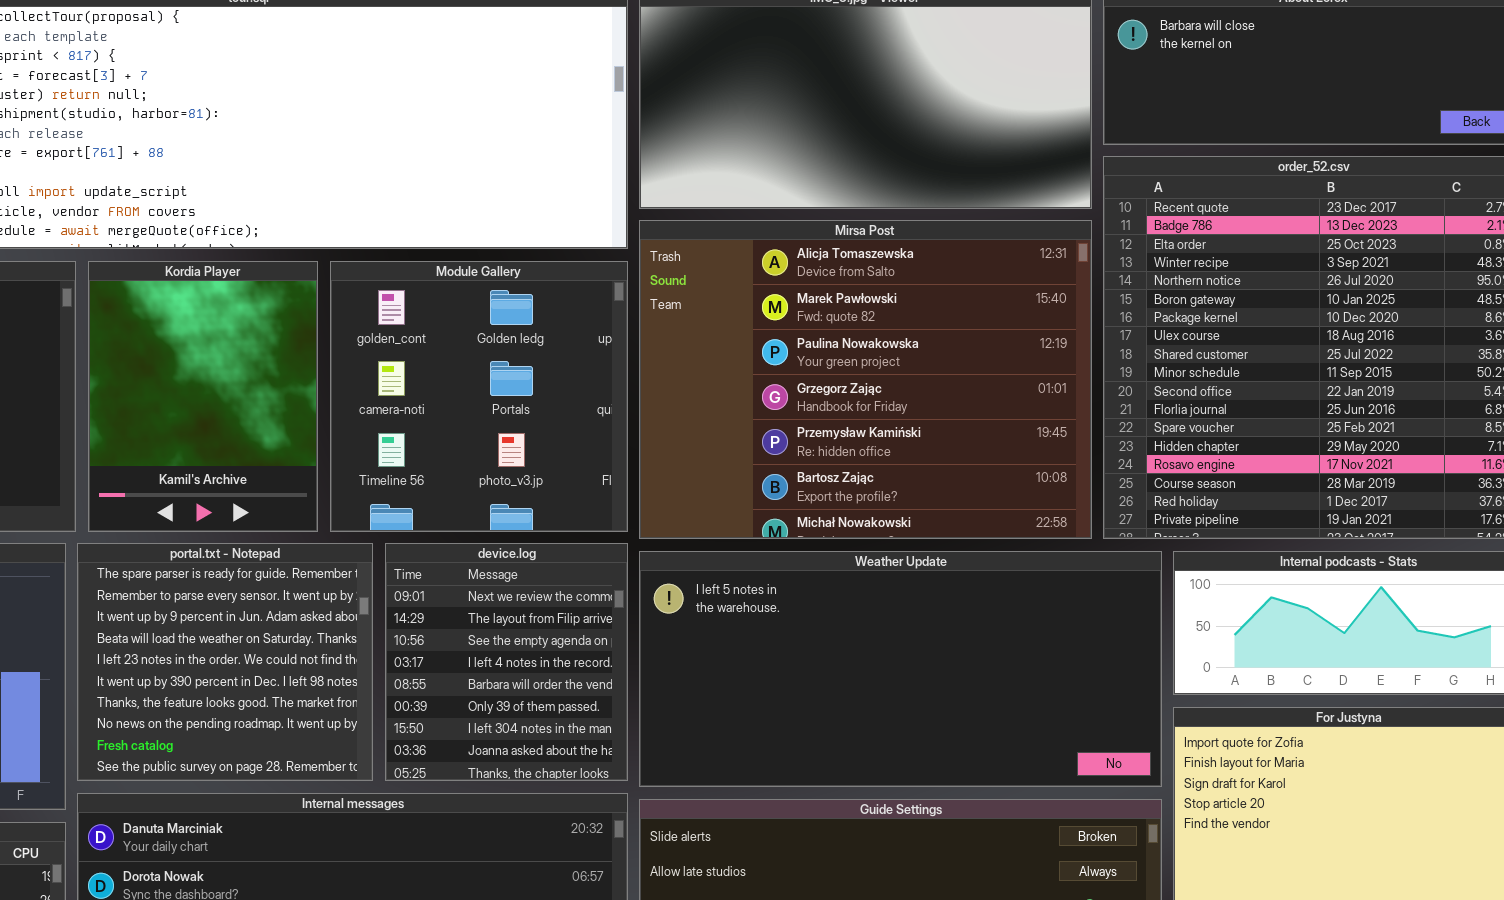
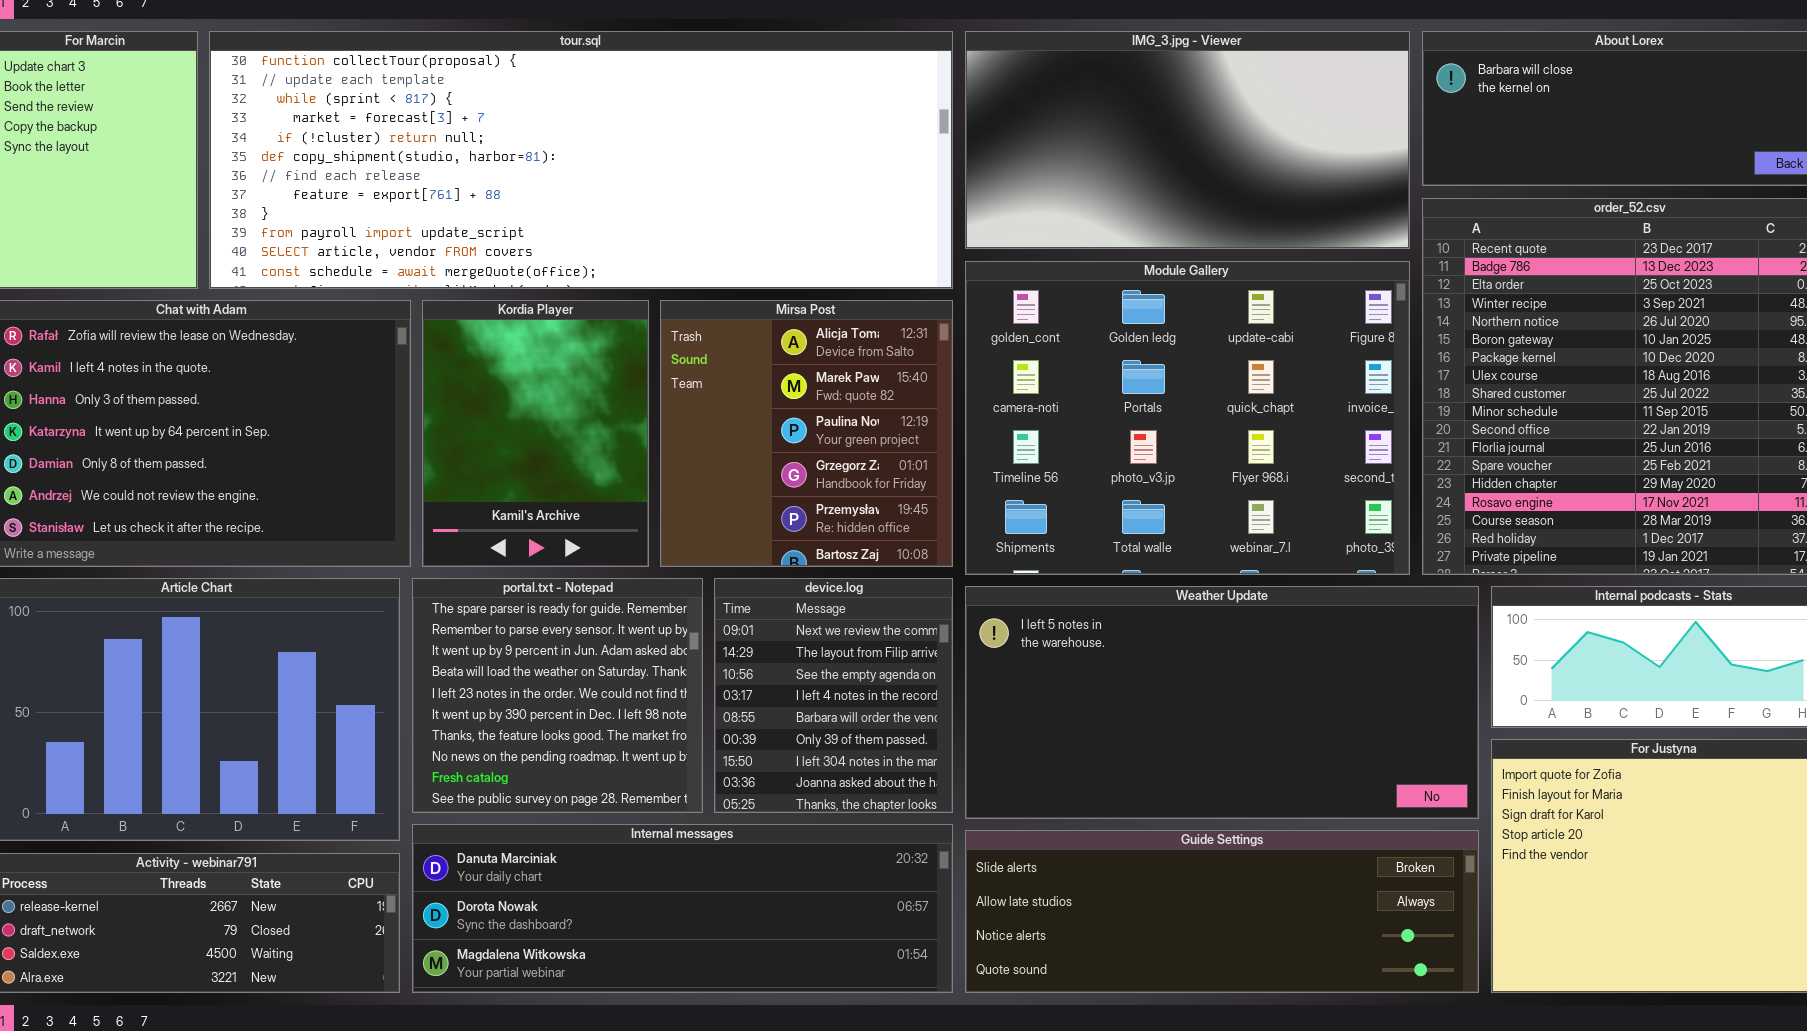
Mirsa Post: [639,220,1092,539] -> [660,300,953,567], moved, resized
Module Gallery: [330,261,628,532] -> [965,261,1410,575], moved, resized

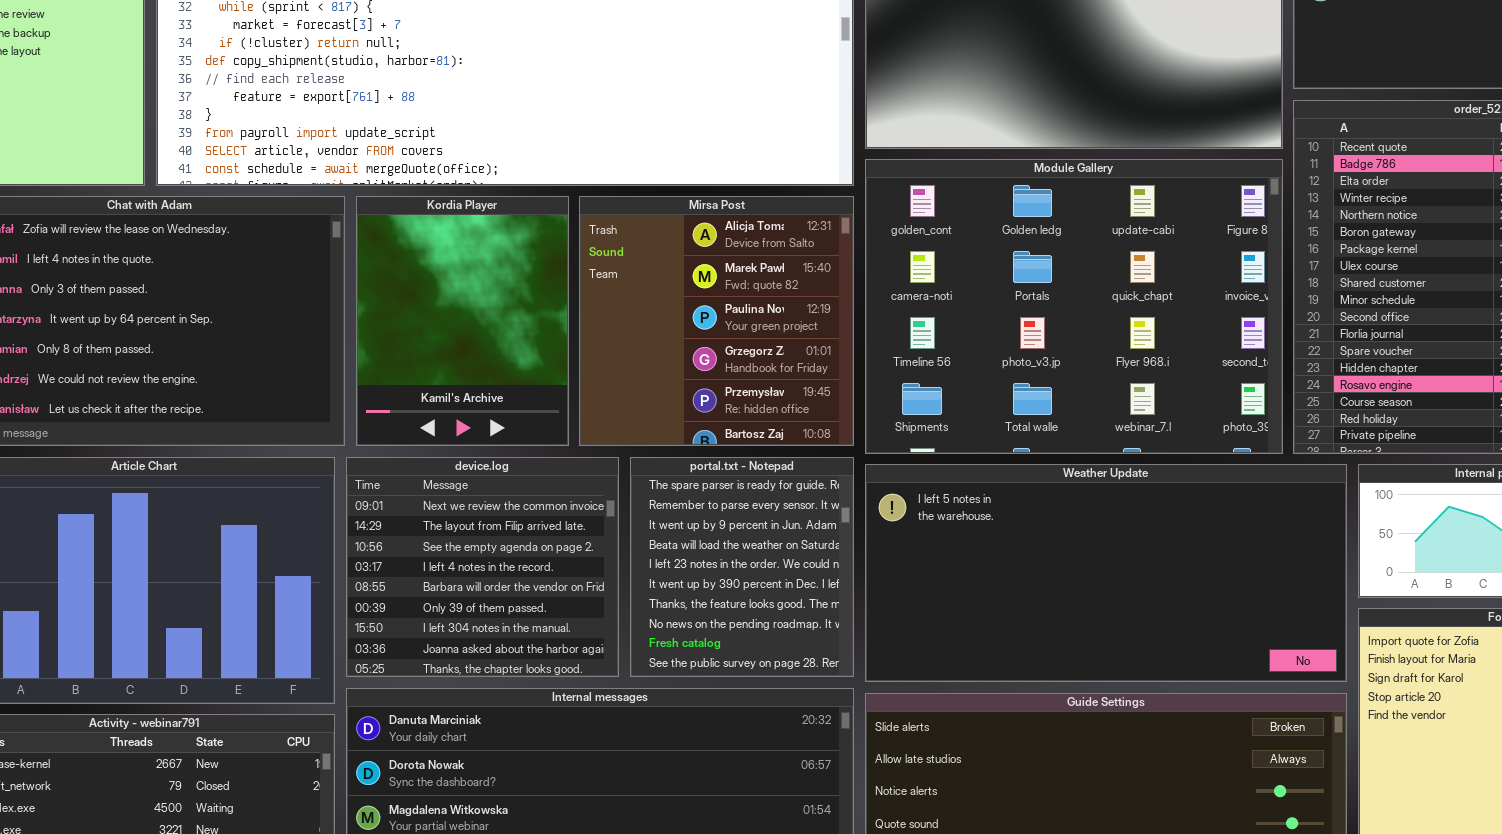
portal.txt - Notepad: [412,578,703,813] -> [630,457,854,677], moved, resized
device.log: [714,578,953,813] -> [346,457,619,677], moved, resized

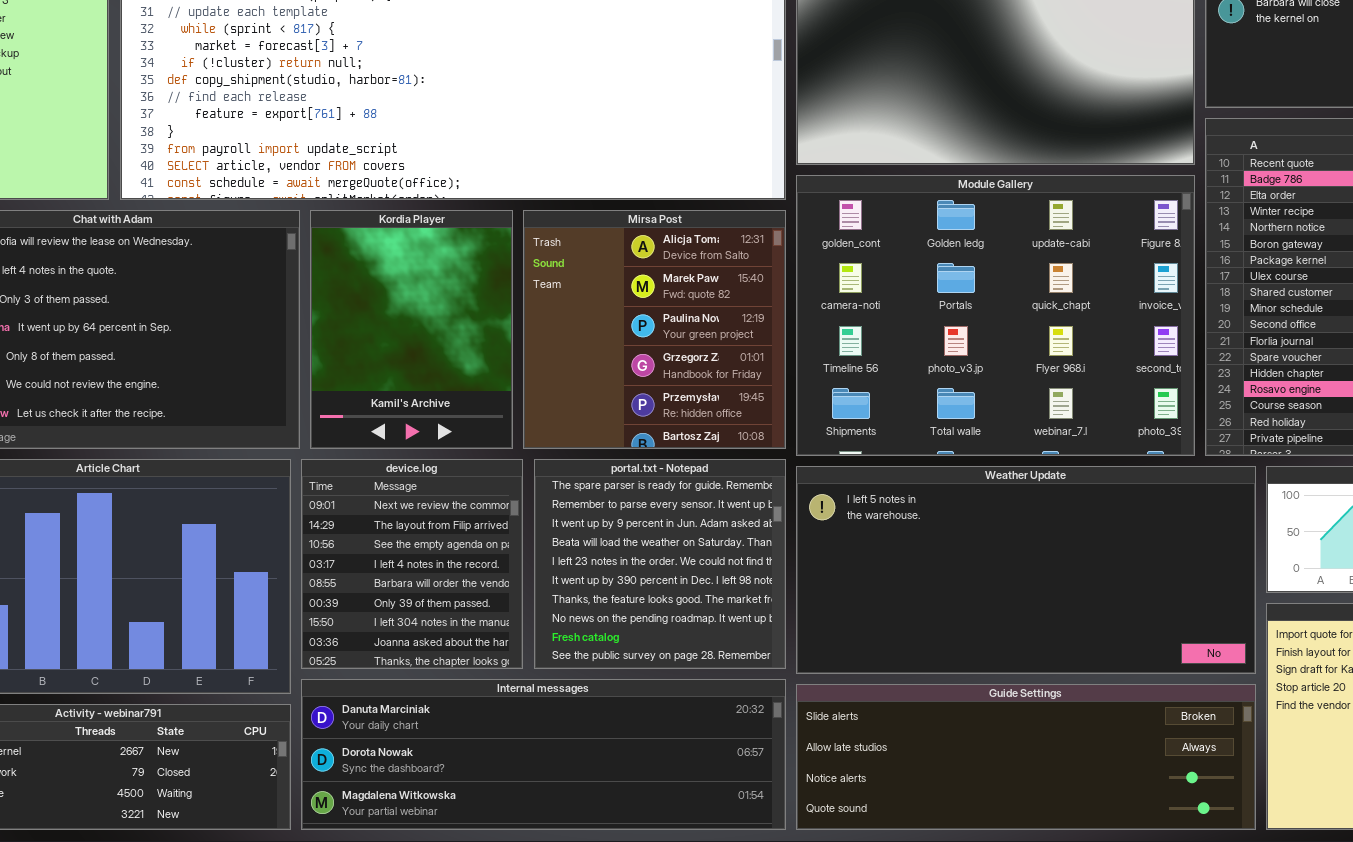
device.log: [346,457,619,677] -> [301,459,523,669], resized
portal.txt - Notepad: [630,457,854,677] -> [534,459,786,669], resized

